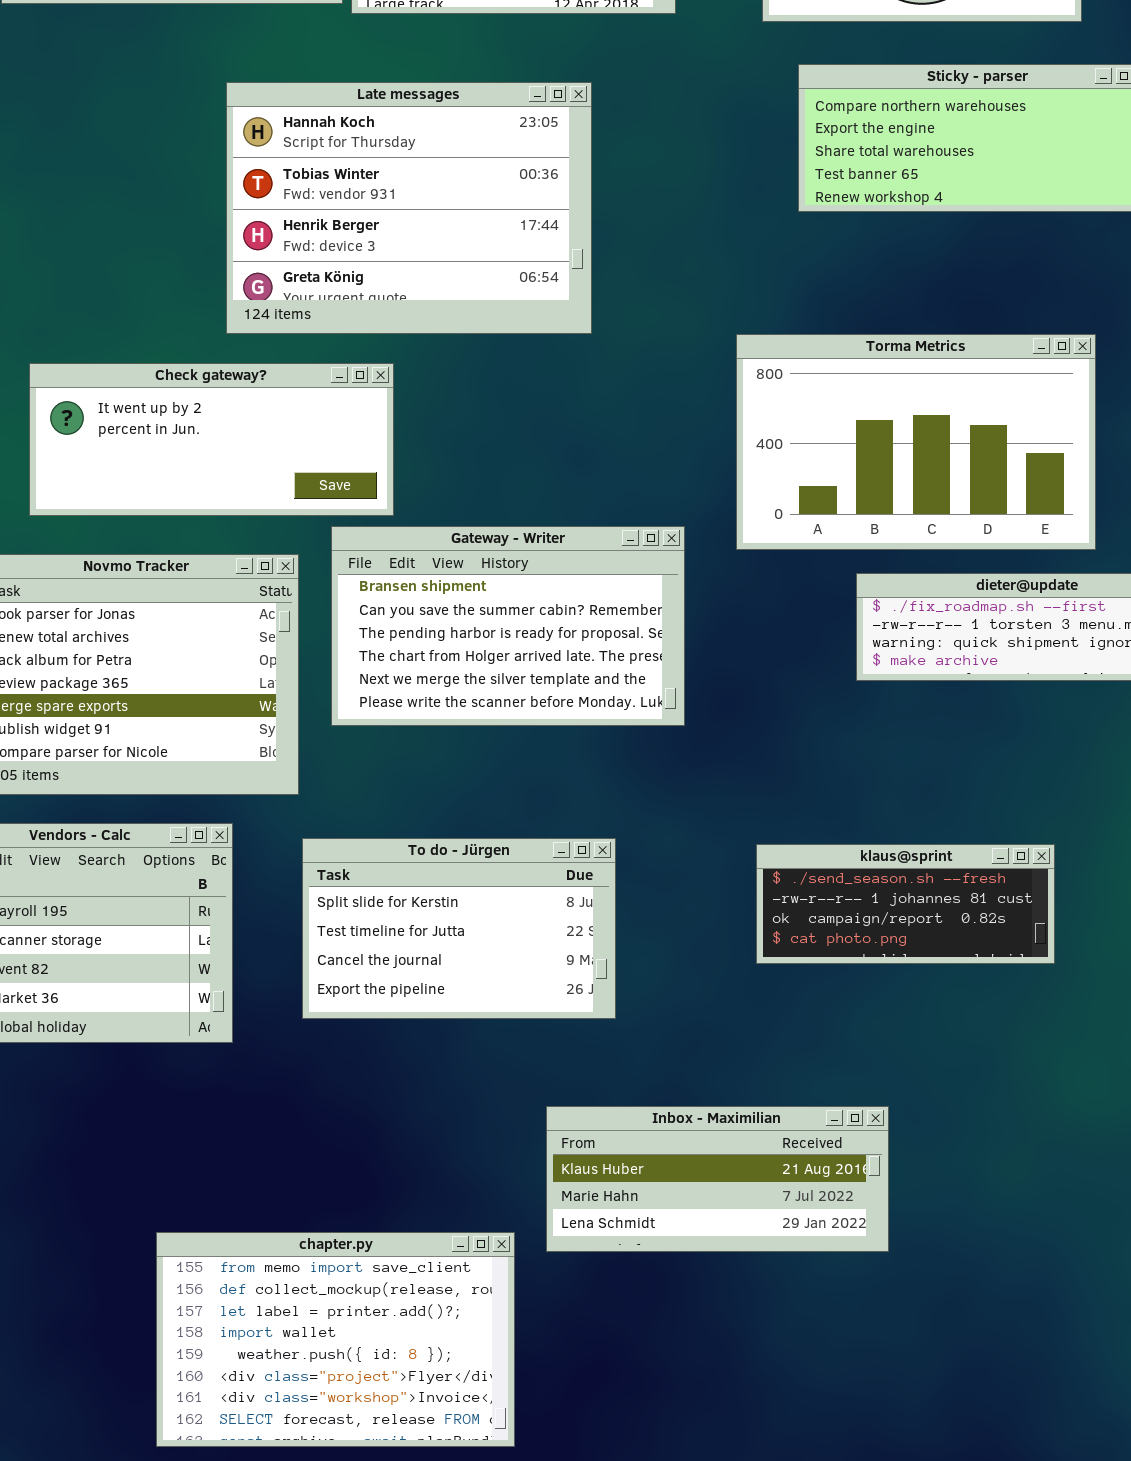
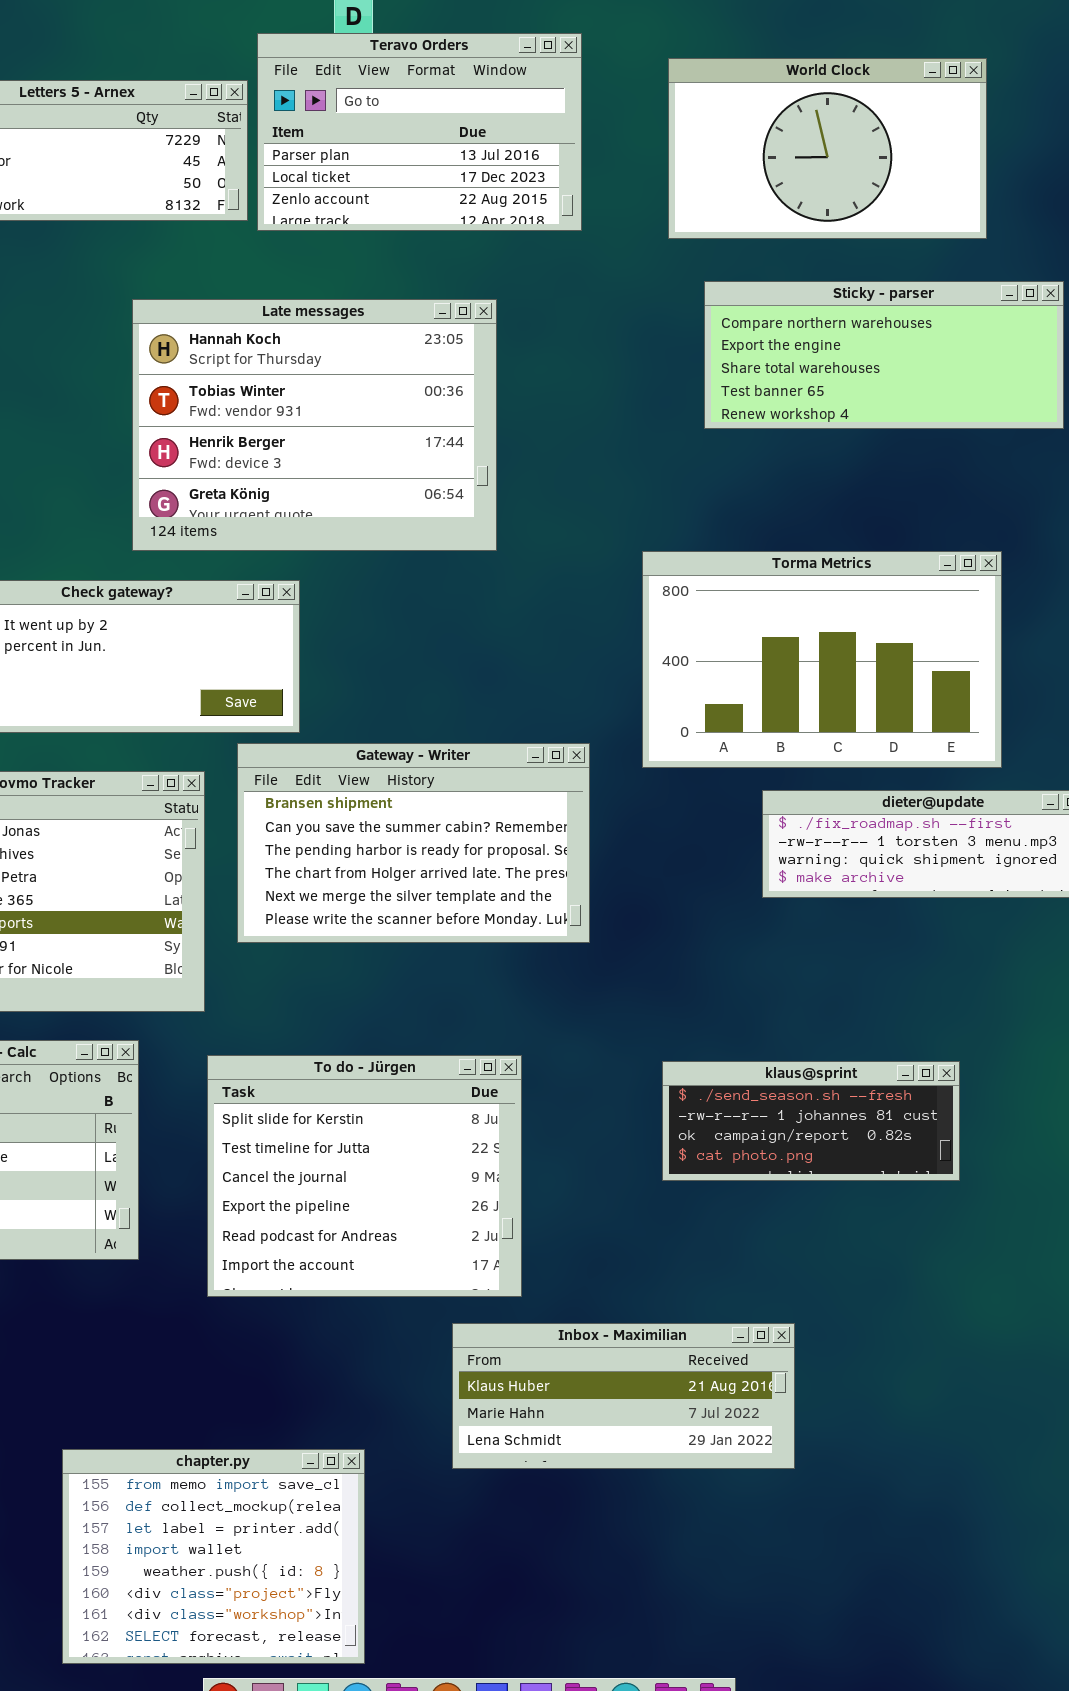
To do - Jürgen: [302,838,616,1019] -> [207,1055,522,1297], resized
chapter.py: [156,1232,515,1447] -> [62,1449,365,1664], resized

